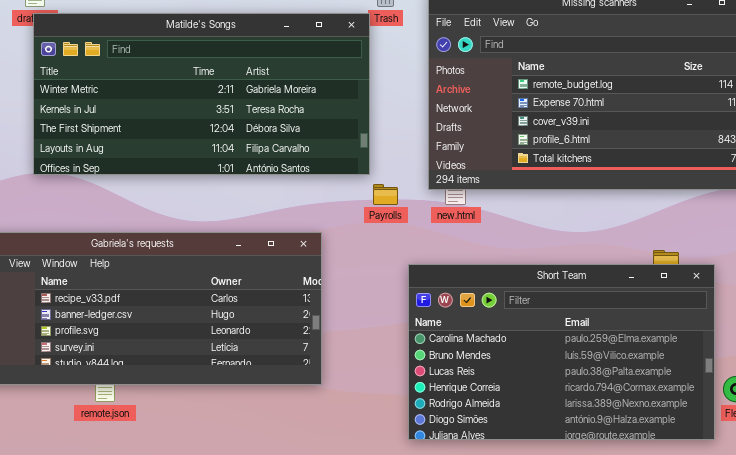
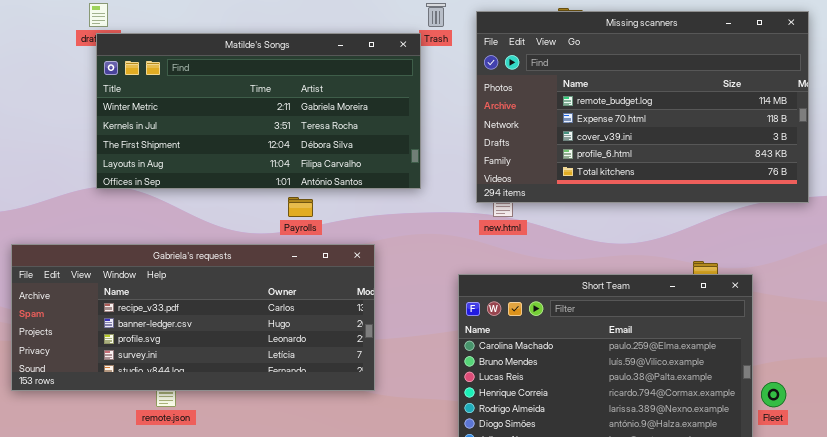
Payrolls: [373,184,398,205] -> [288,197,313,217], moved

